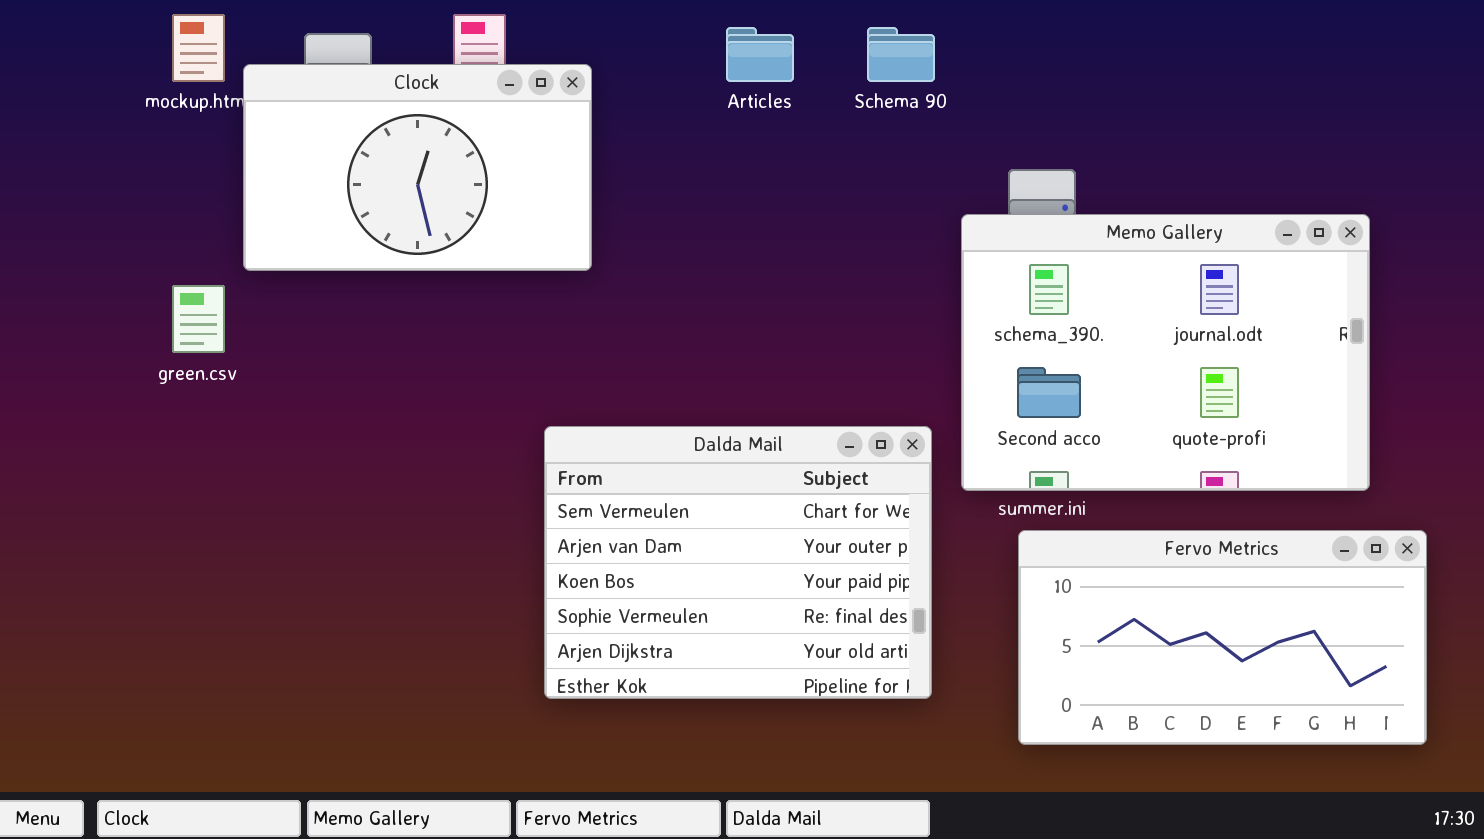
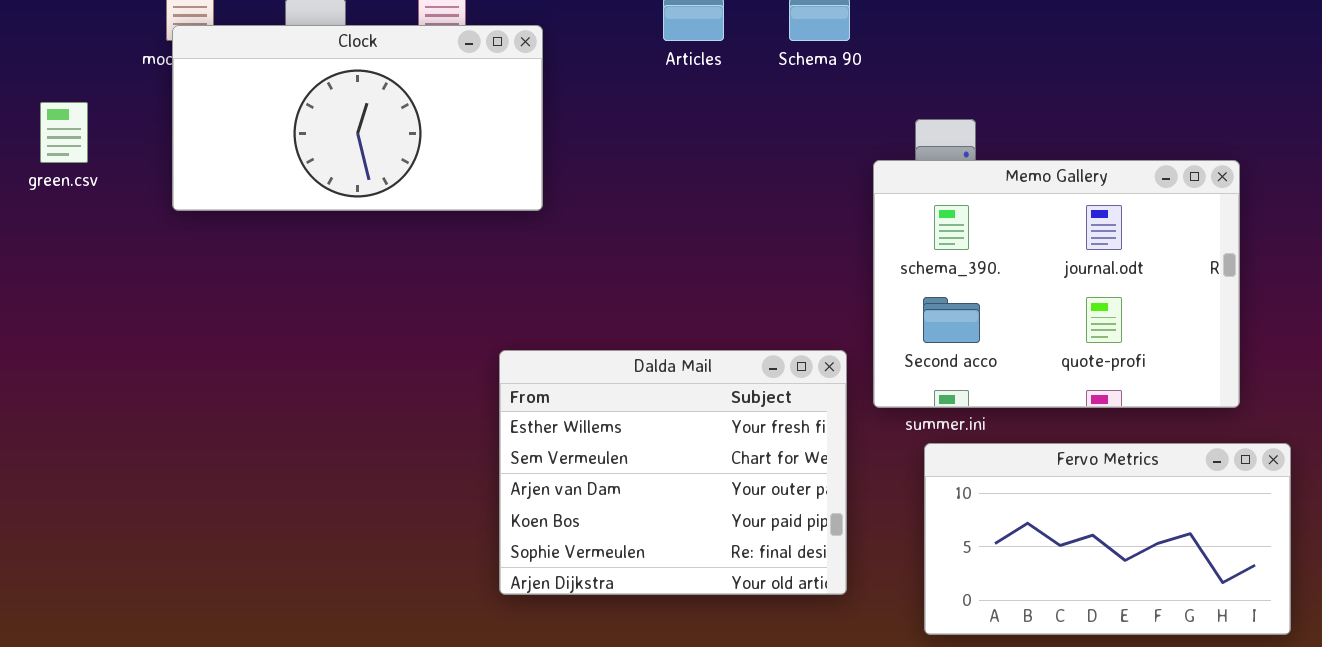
Clock: [243,64,592,271] -> [172,25,543,211], resized
green.csv: [172,285,225,353] -> [40,102,88,163], moved
Dalda Mail: [544,426,932,699] -> [499,350,847,595], scrolled up 1 row

